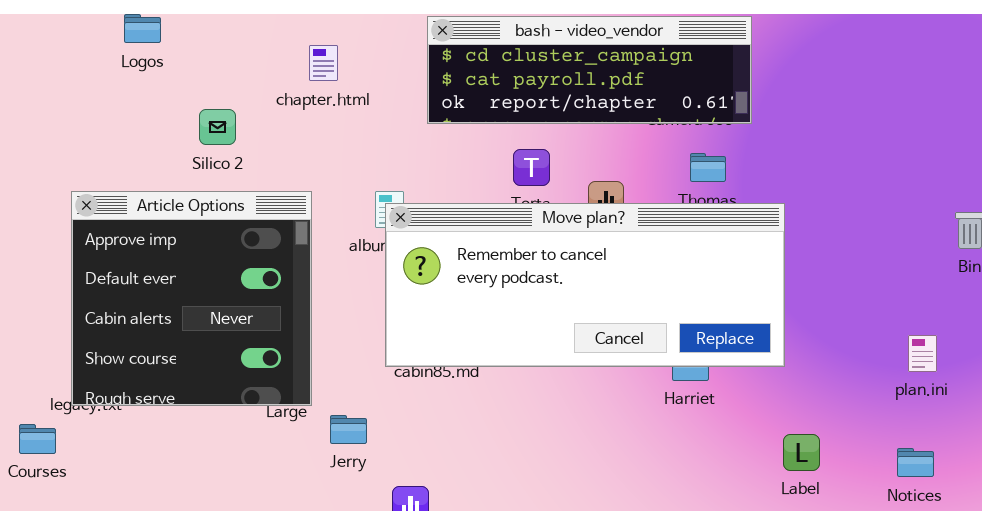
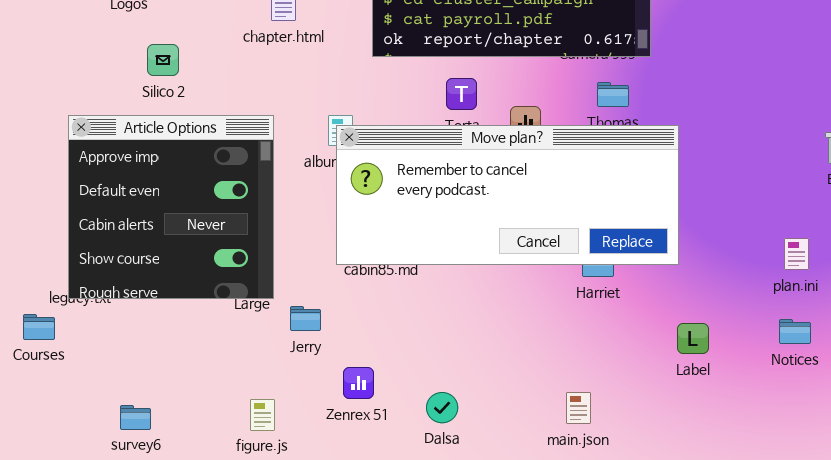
Silico 2: [199,109,236,145] -> [147,44,179,76], moved
Notices: [897,448,934,477] -> [779,319,811,344], moved

